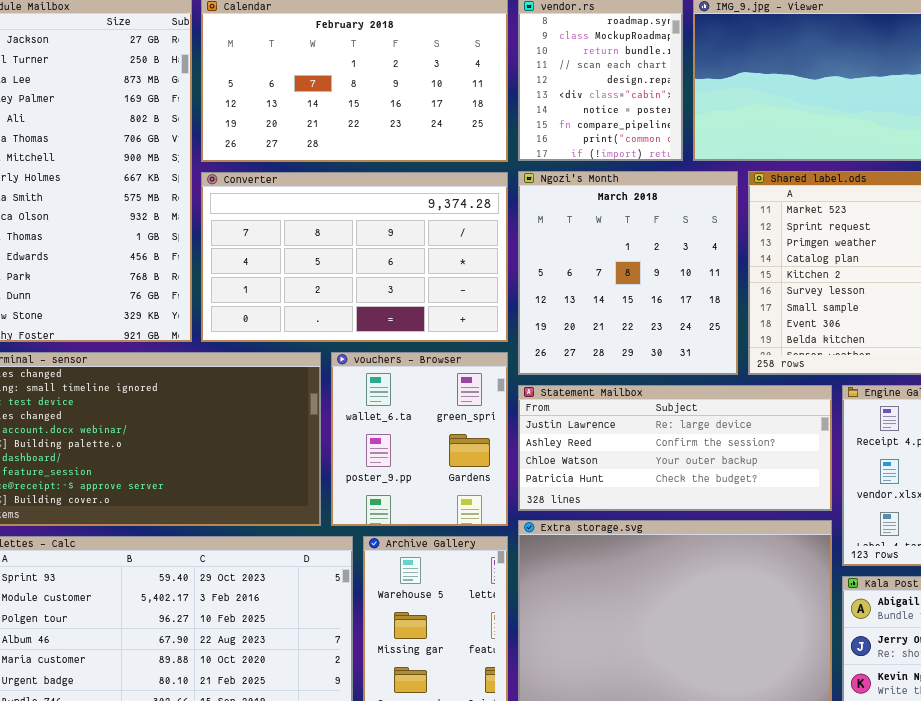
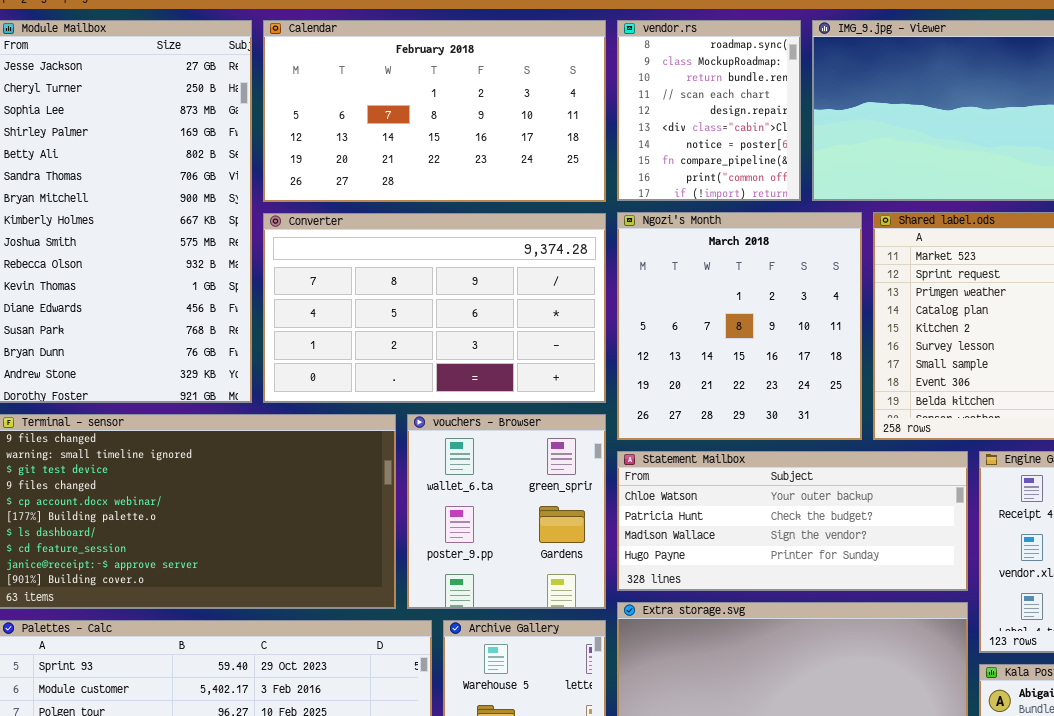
Statement Mailbox: [518,385,832,511] -> [617,451,968,591], scrolled down 2 rows

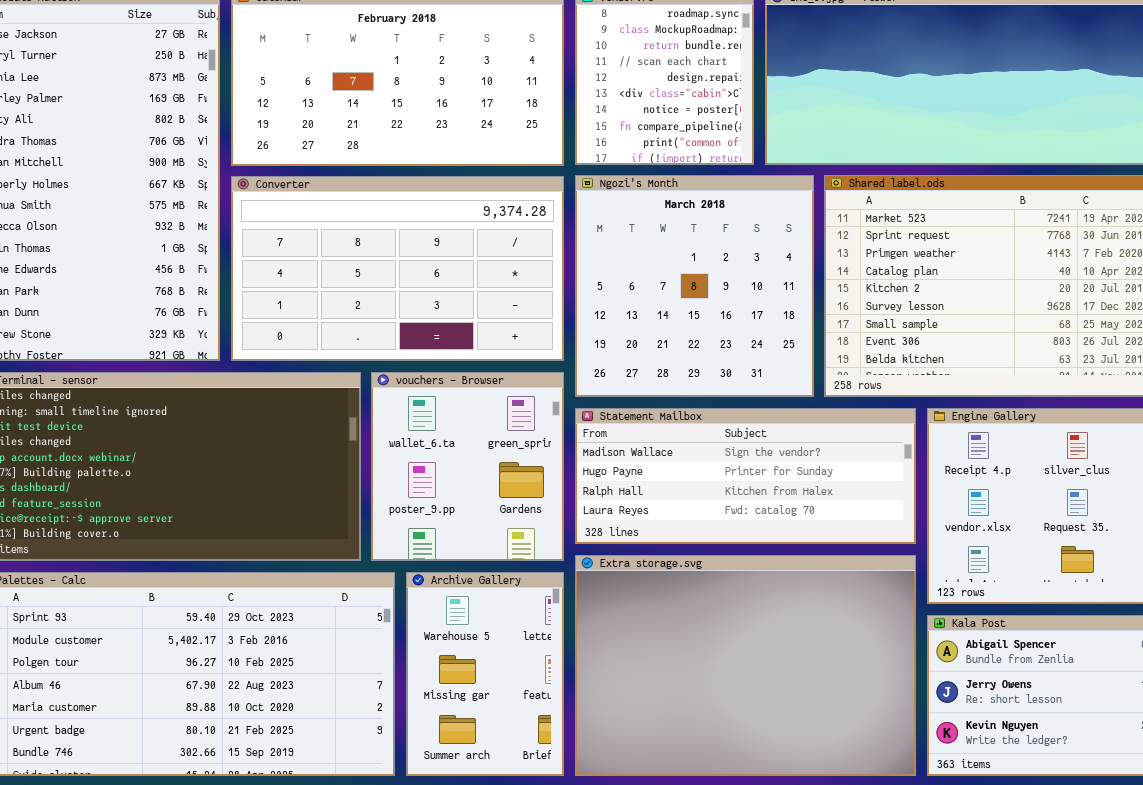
Statement Mailbox: [617,451,968,591] -> [575,408,916,544], scrolled down 2 rows

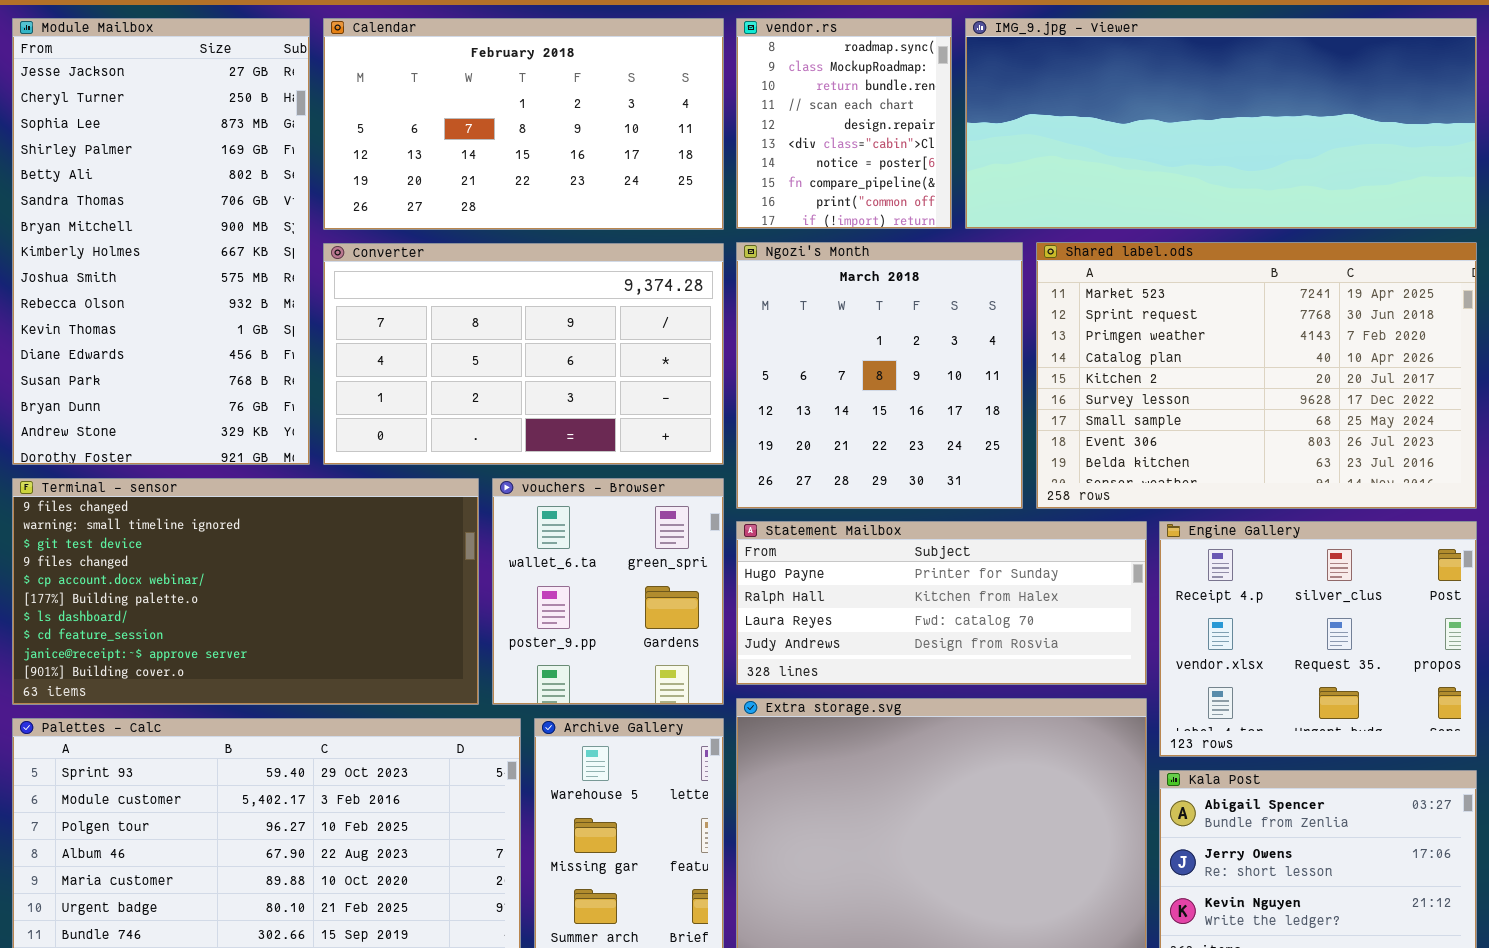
Statement Mailbox: [575,408,916,544] -> [736,521,1147,685], scrolled down 1 row

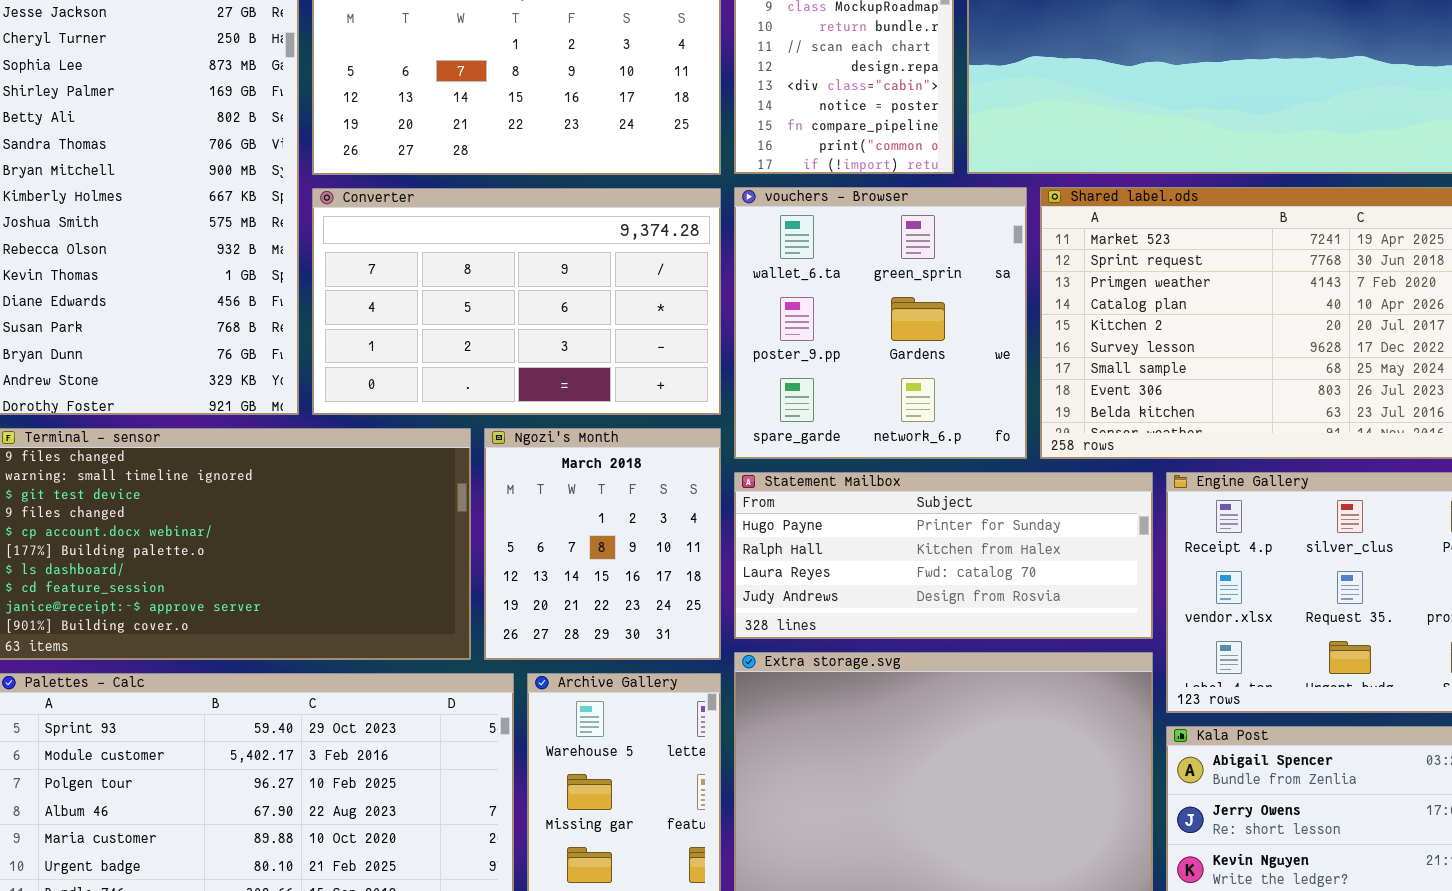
Ngozi's Month: [736,242,1023,509] -> [484,428,721,660], moved, resized
vouchers - Browser: [492,478,724,705] -> [734,187,1027,459], moved, resized

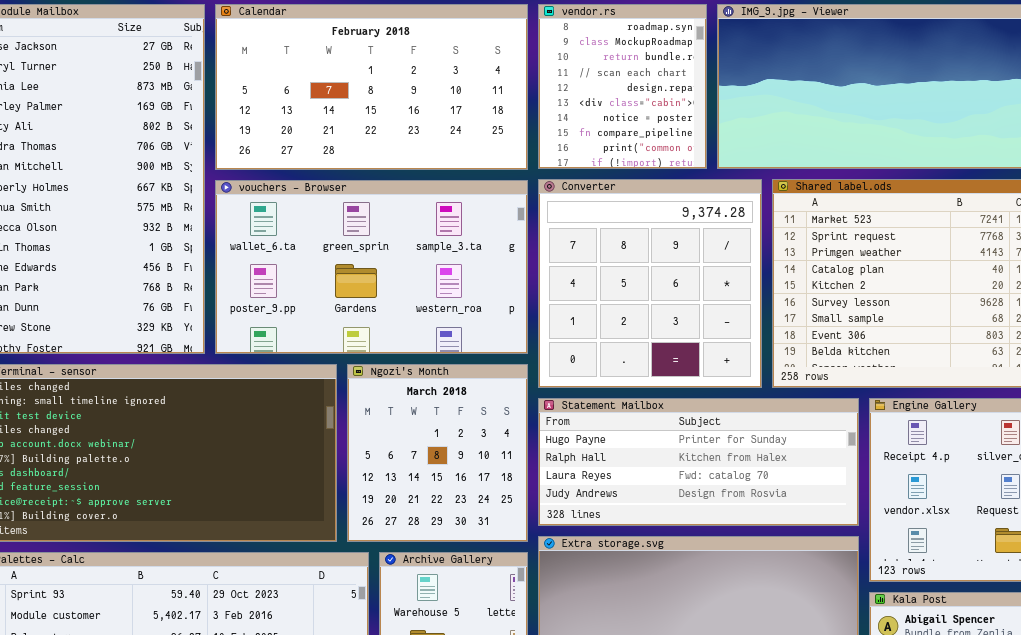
vouchers - Browser: [734,187,1027,459] -> [215,180,528,354], moved, resized
Converter: [312,188,721,415] -> [538,179,762,388], moved, resized

